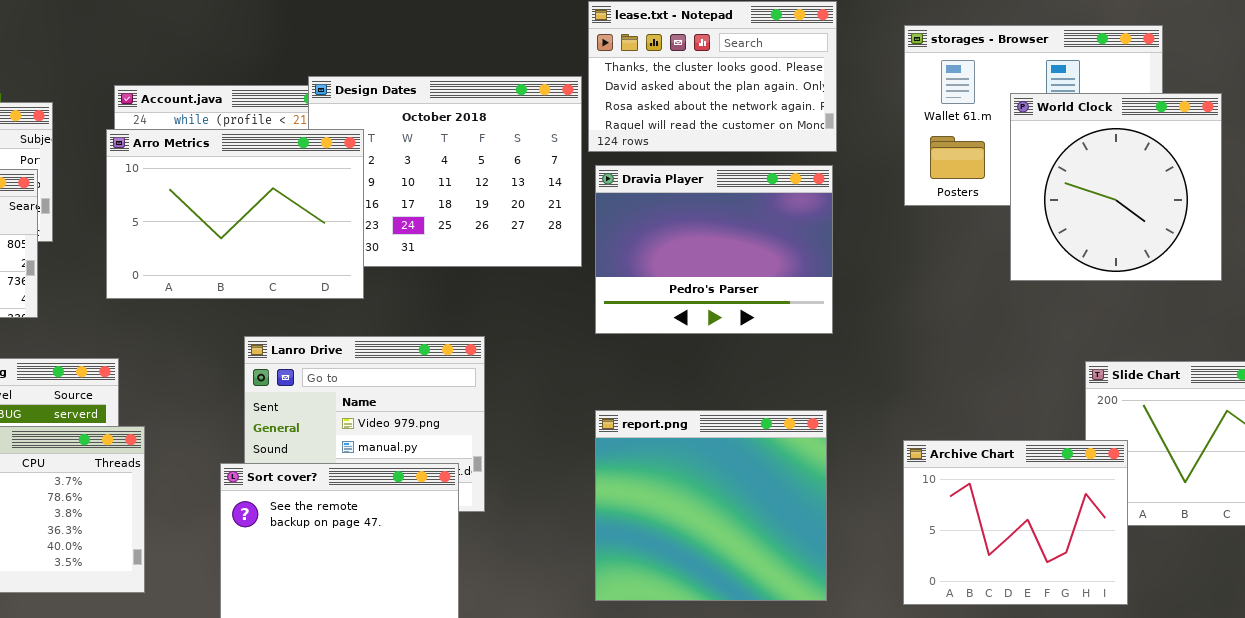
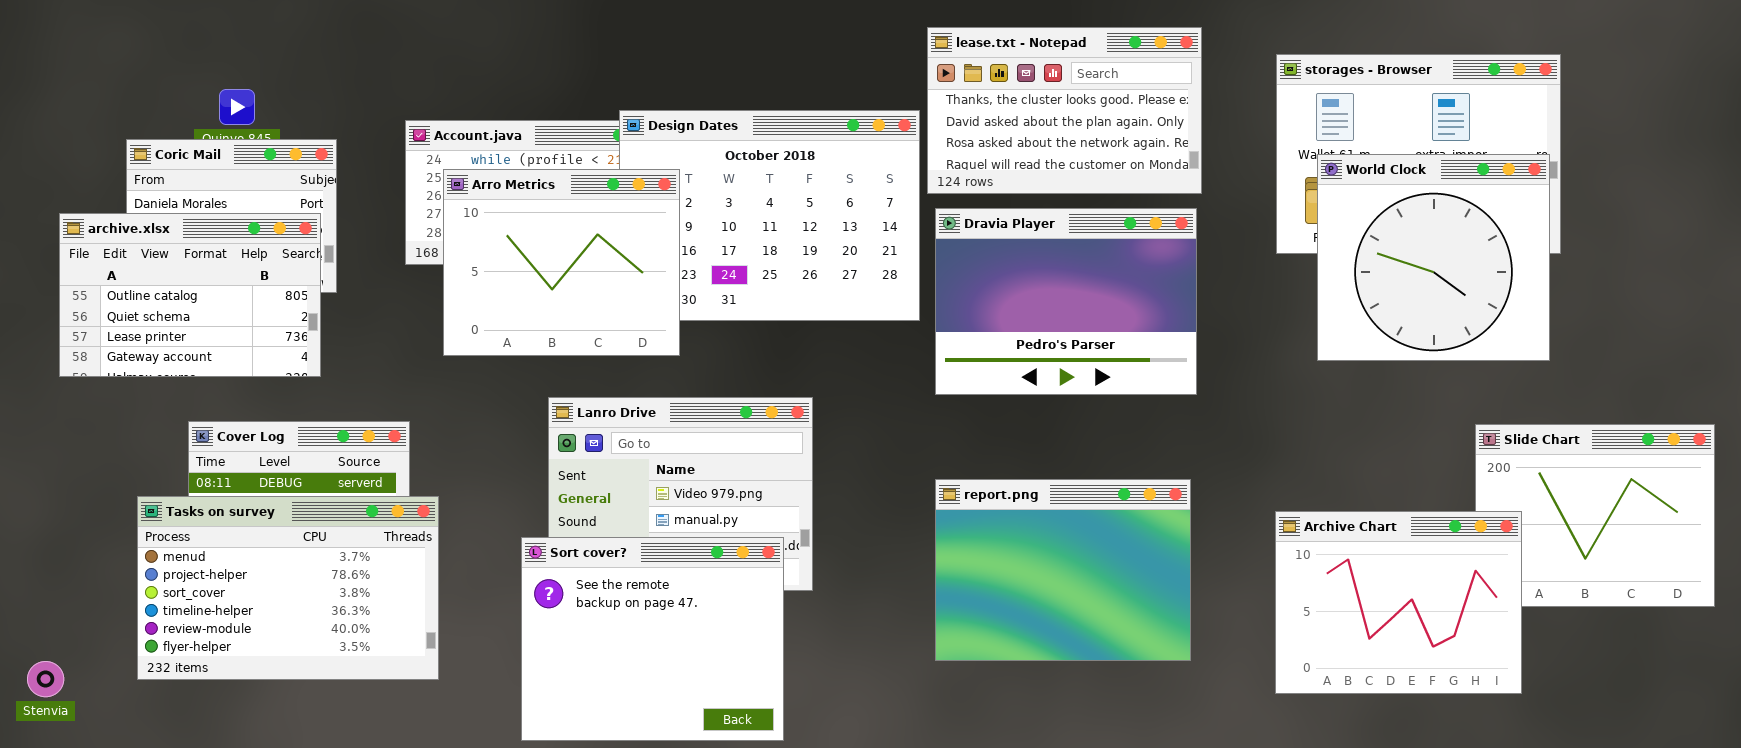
World Clock: [1010,93,1222,281] -> [1317,154,1550,361], moved
Arro Metrics: [106,129,364,299] -> [443,169,680,356], resized
report.png: [595,410,827,601] -> [935,479,1191,661], resized

